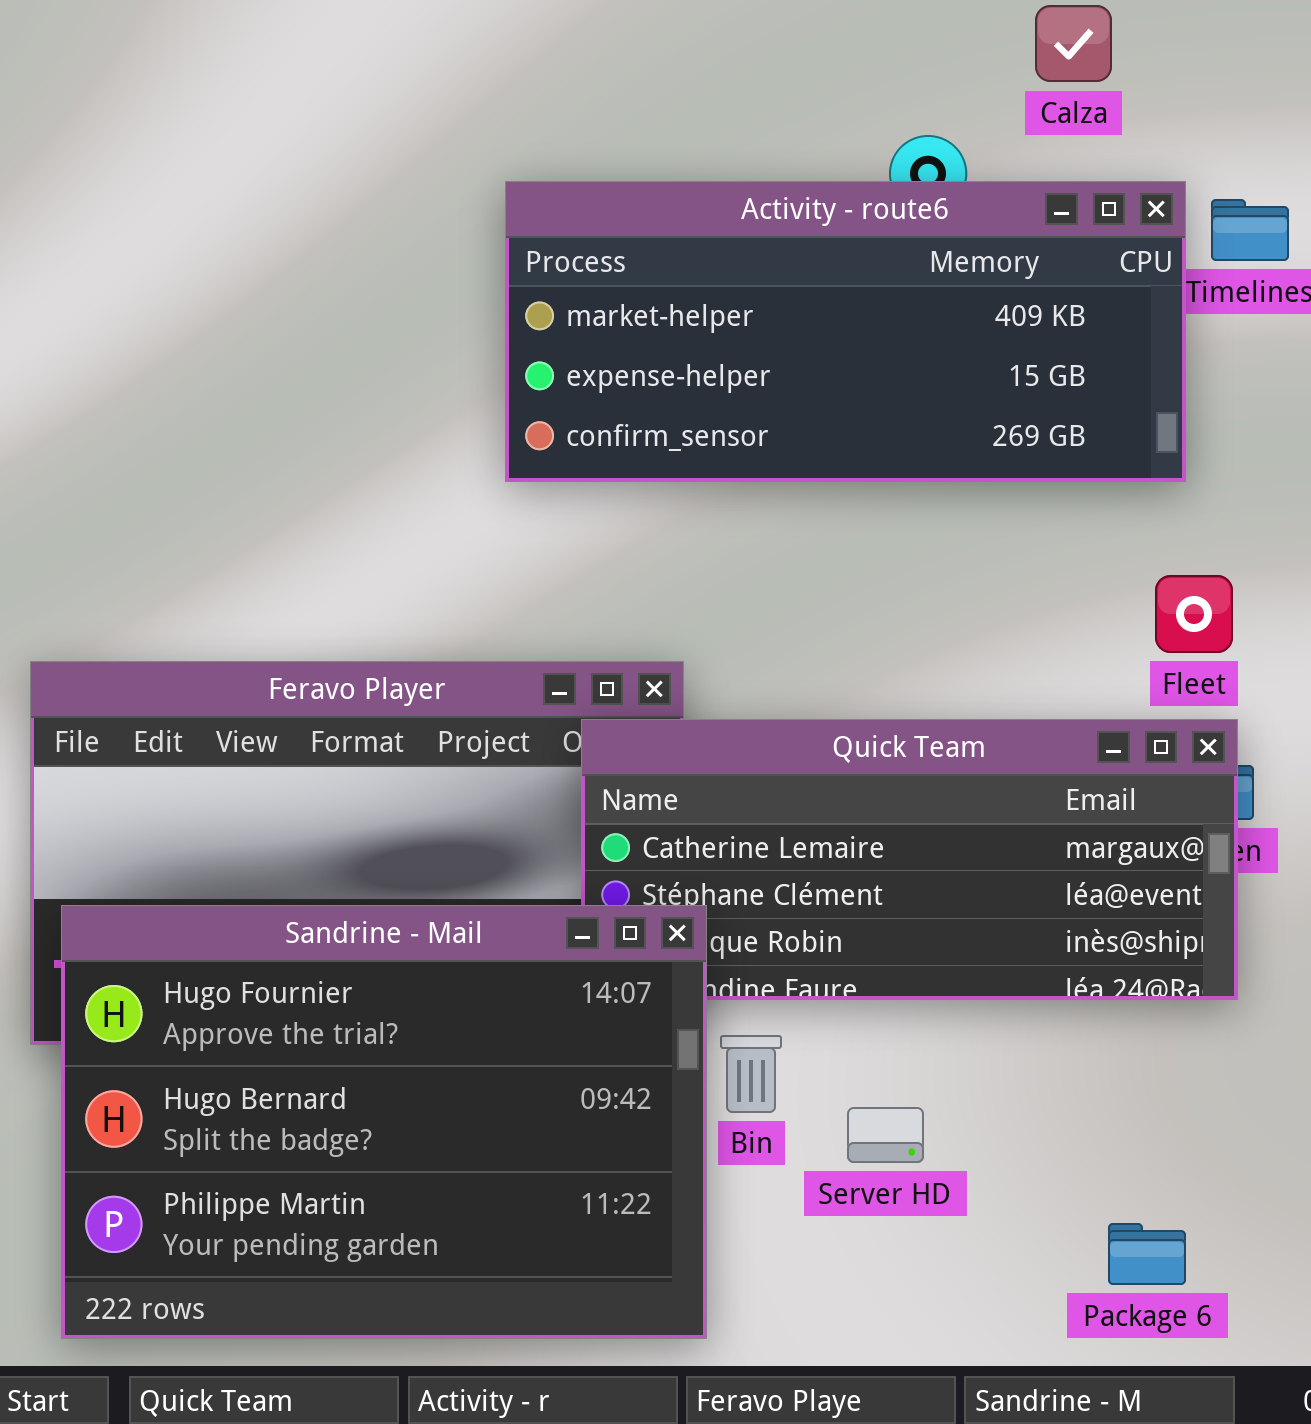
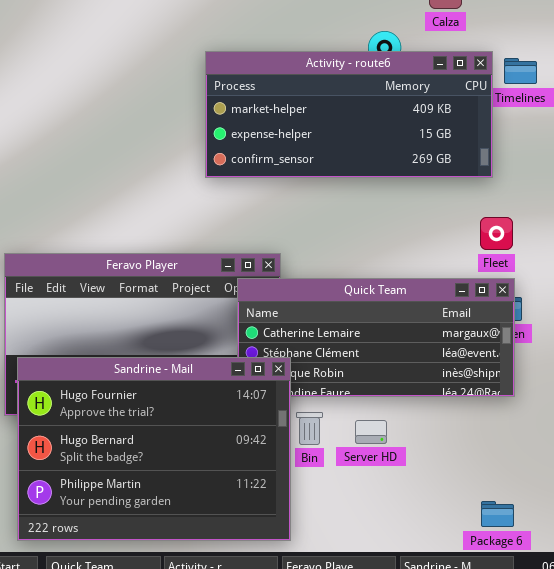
Server HD: [847,1107,924,1163] -> [355,420,387,444], moved
Package 6: [1108,1223,1186,1285] -> [481,501,514,527], moved

